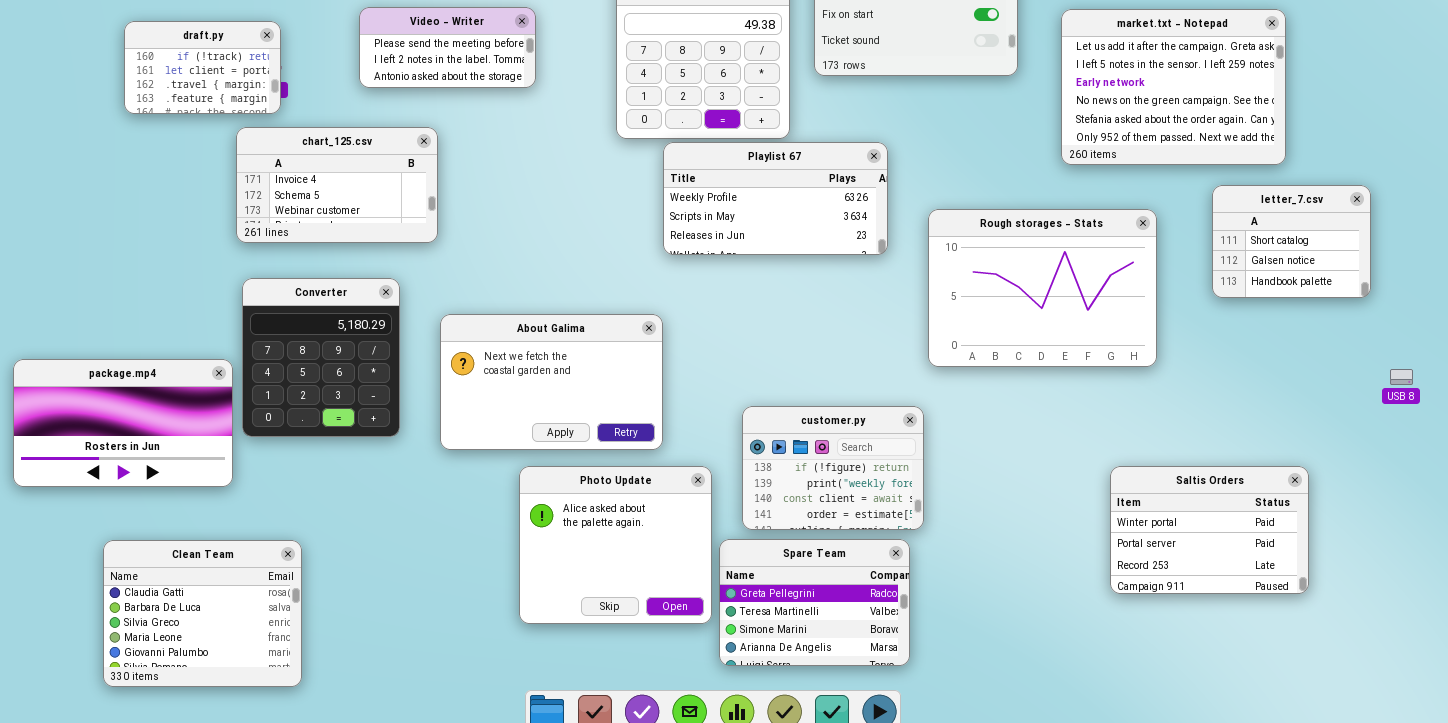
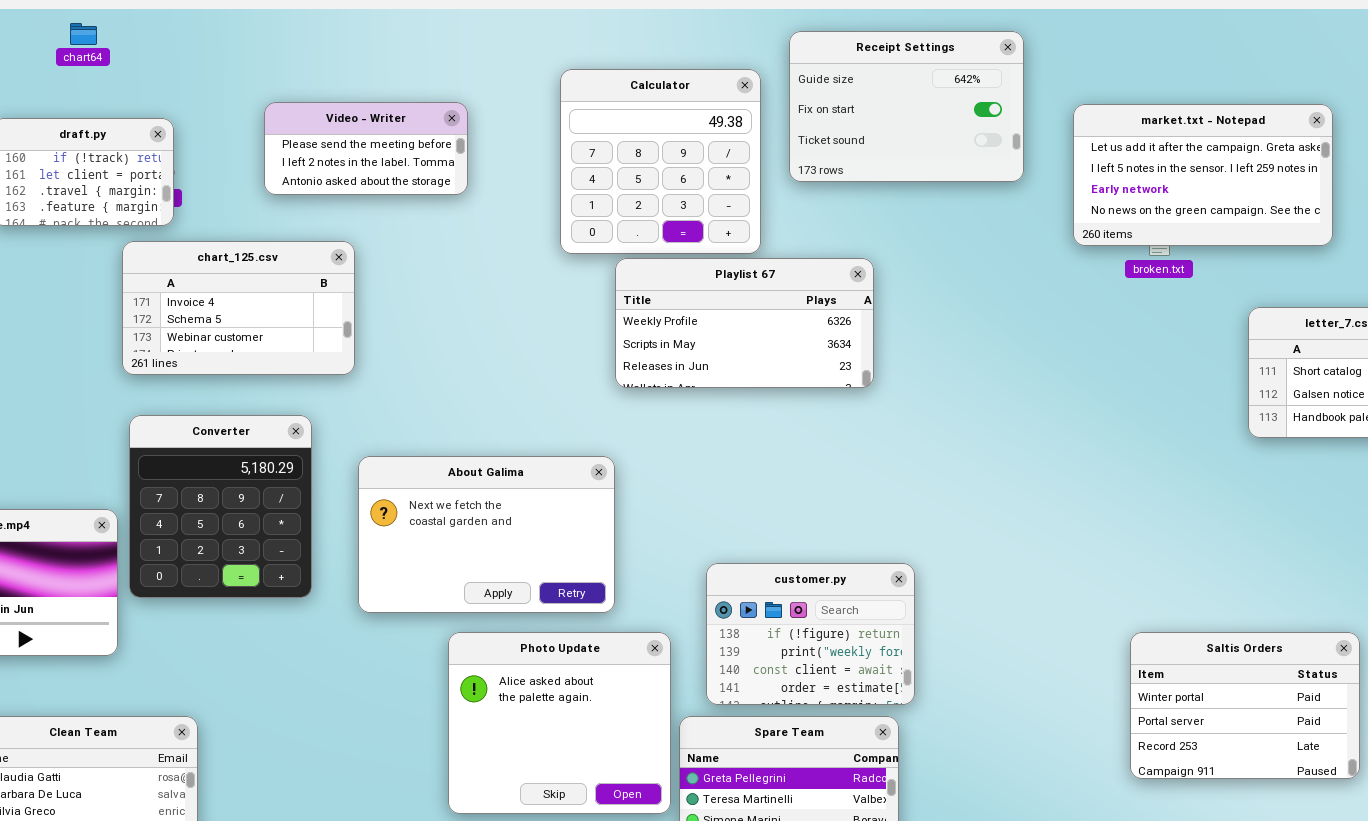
market.txt - Notepad: [1061,9,1286,165] -> [1073,104,1333,246], resized
Rough storages - Stats: [928,209,1157,367] -> none, closed

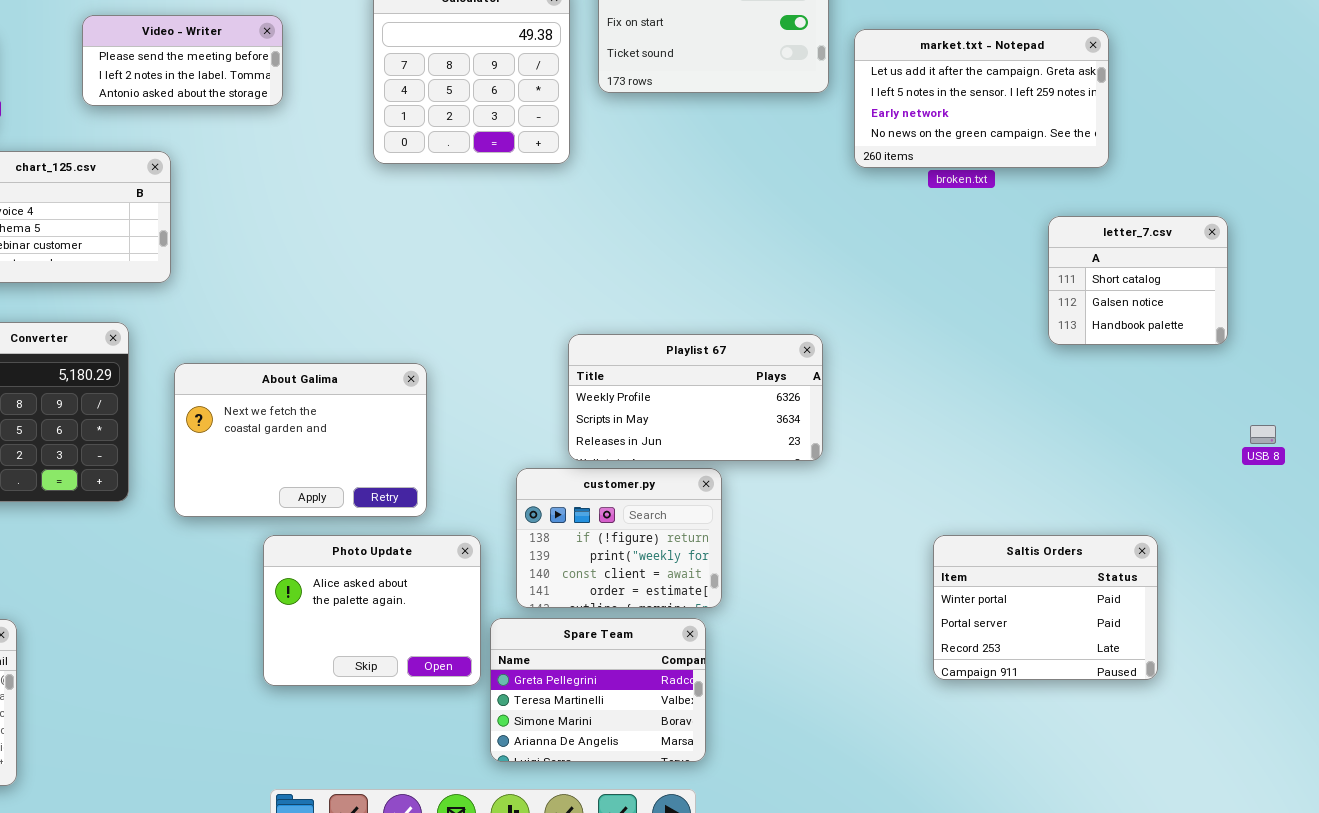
market.txt - Notepad: [1073,104,1333,246] -> [854,29,1109,168], moved
Playlist 67: [615,258,874,388] -> [568,334,823,461], moved
Photo Update: [448,632,671,814] -> [263,535,481,686], resized

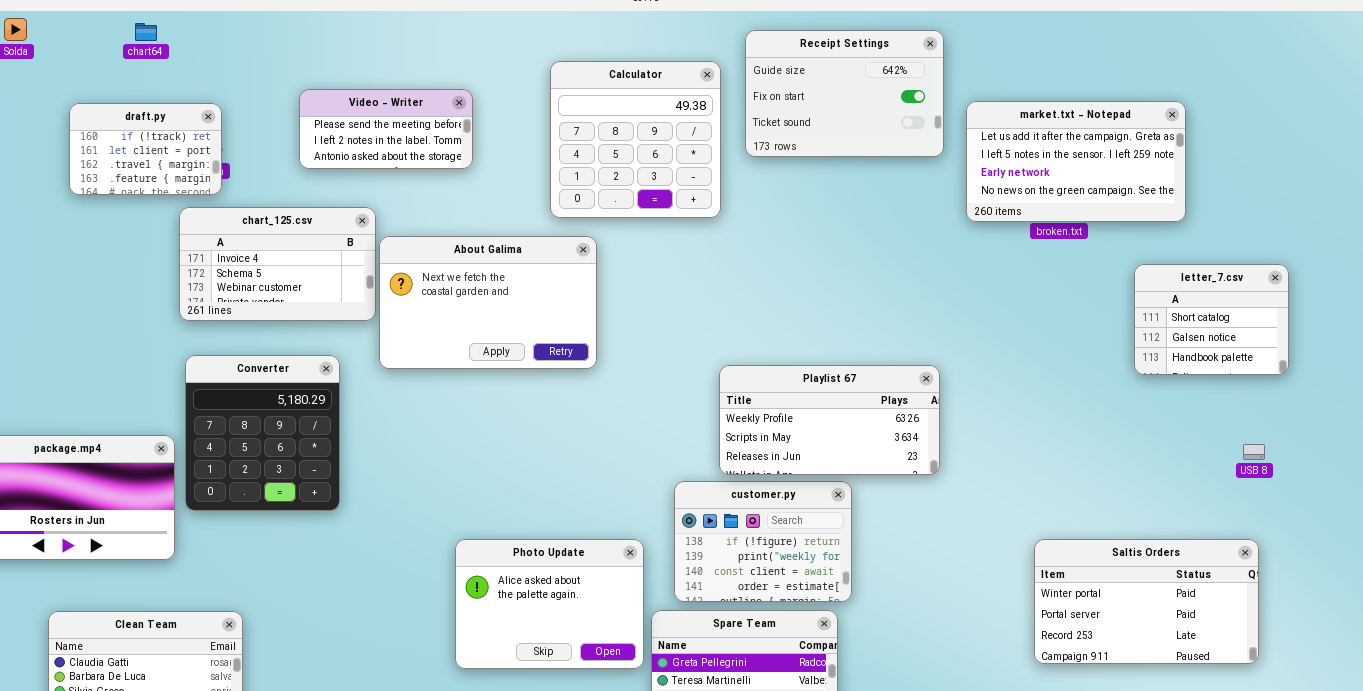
About Galima: [174,363,427,517] -> [379,236,597,369], moved
USB 8: [1250,425,1276,444] -> [1243,444,1265,460], moved
Saltis Orders: [933,535,1158,680] -> [1034,539,1259,664], resized

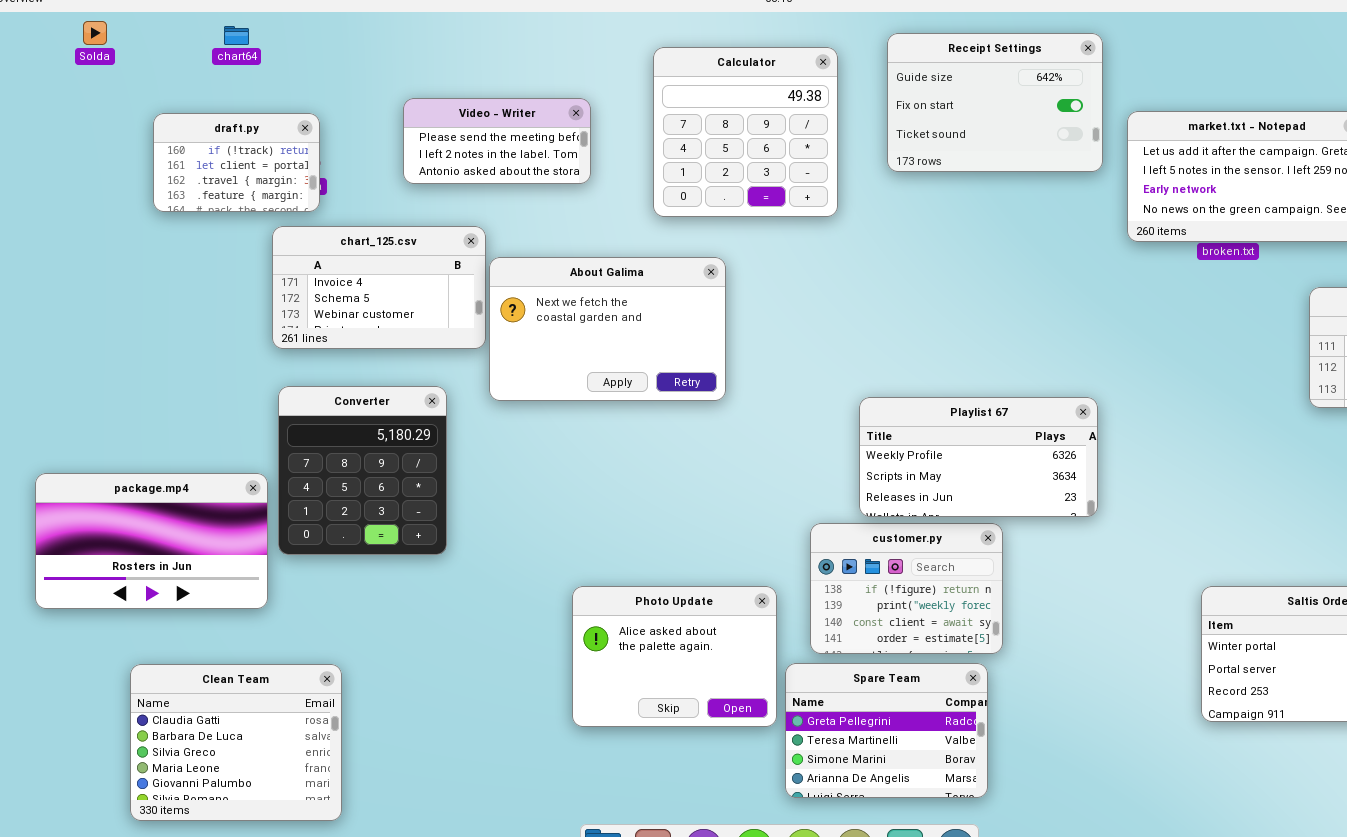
Calculator: [550,61,721,218] -> [653,47,838,217], moved

